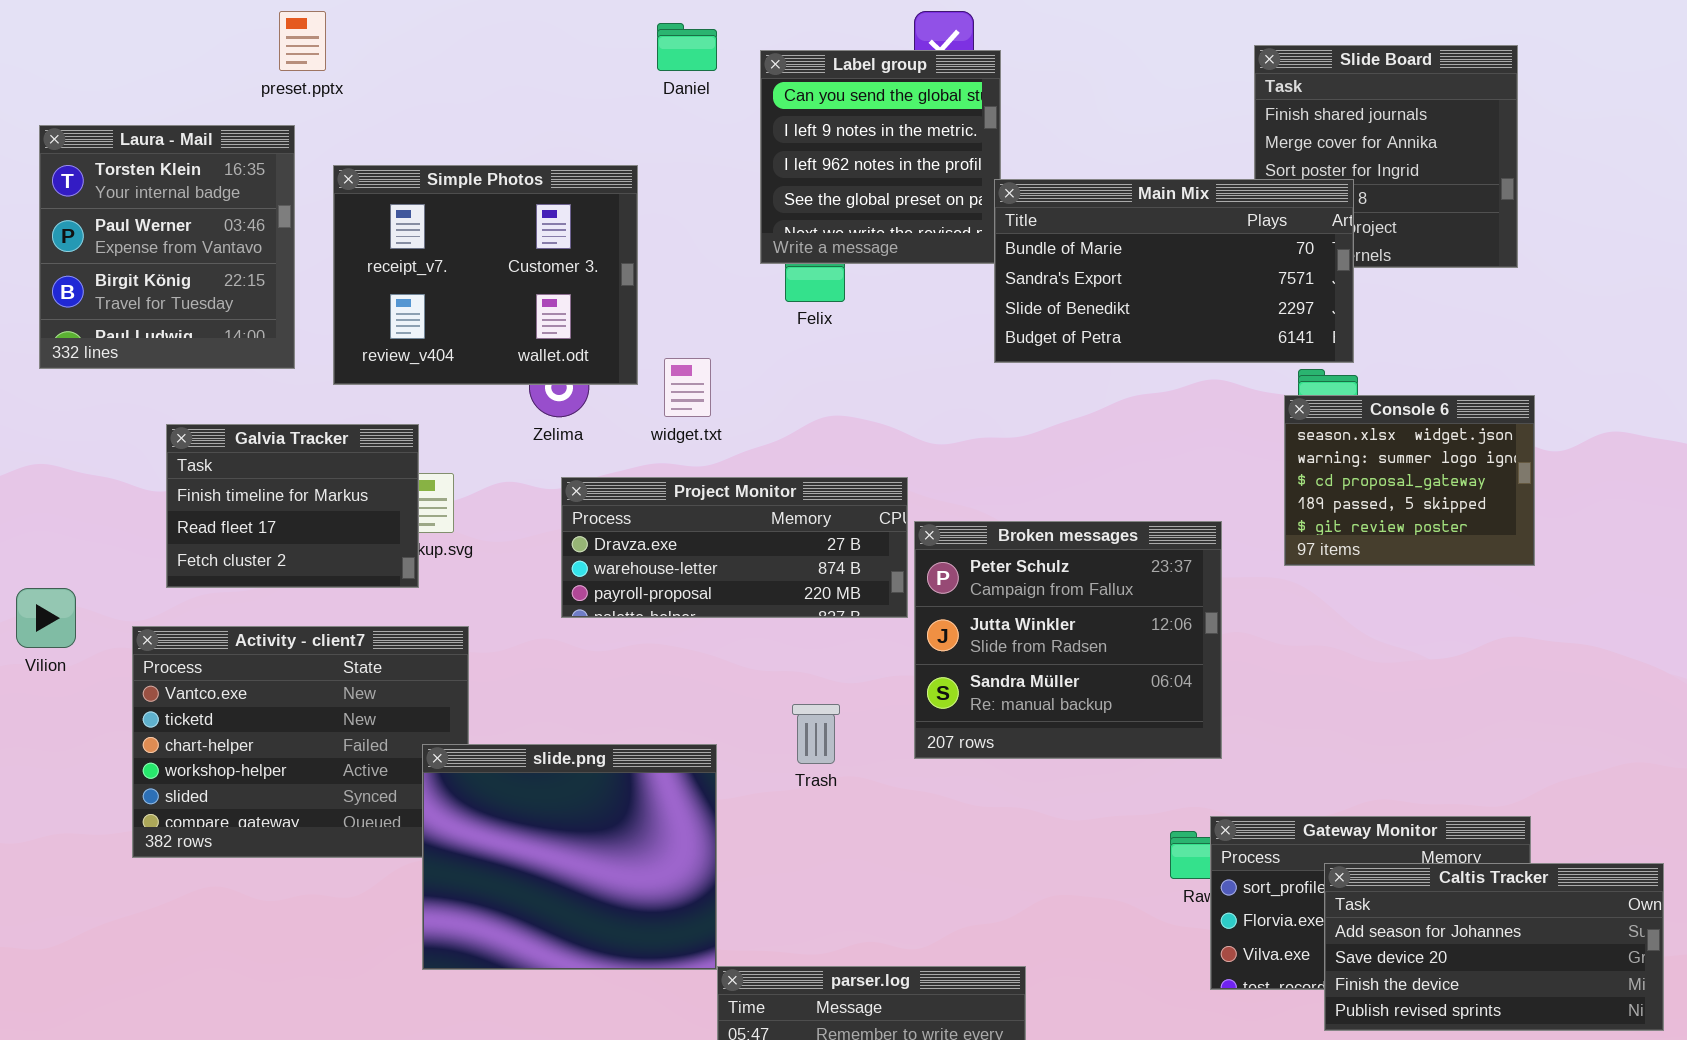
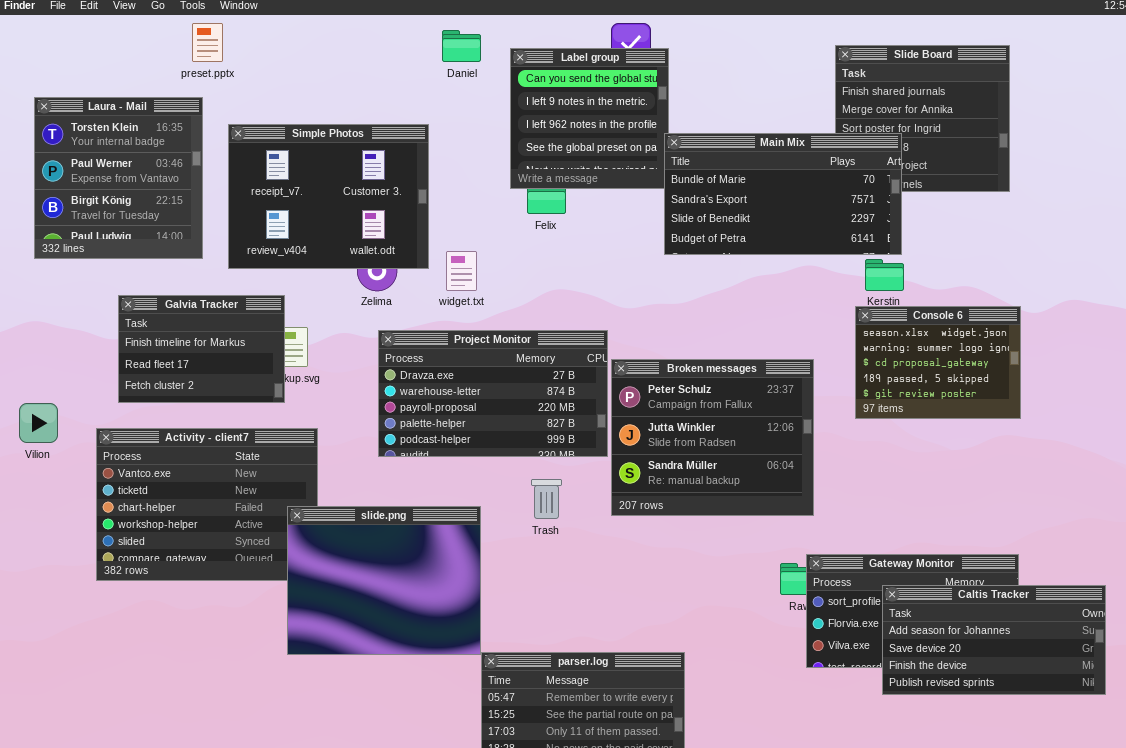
Console 6: [1284,395,1535,566] -> [855,306,1021,419], moved
Project Monitor: [561,477,908,618] -> [378,330,608,457], resized

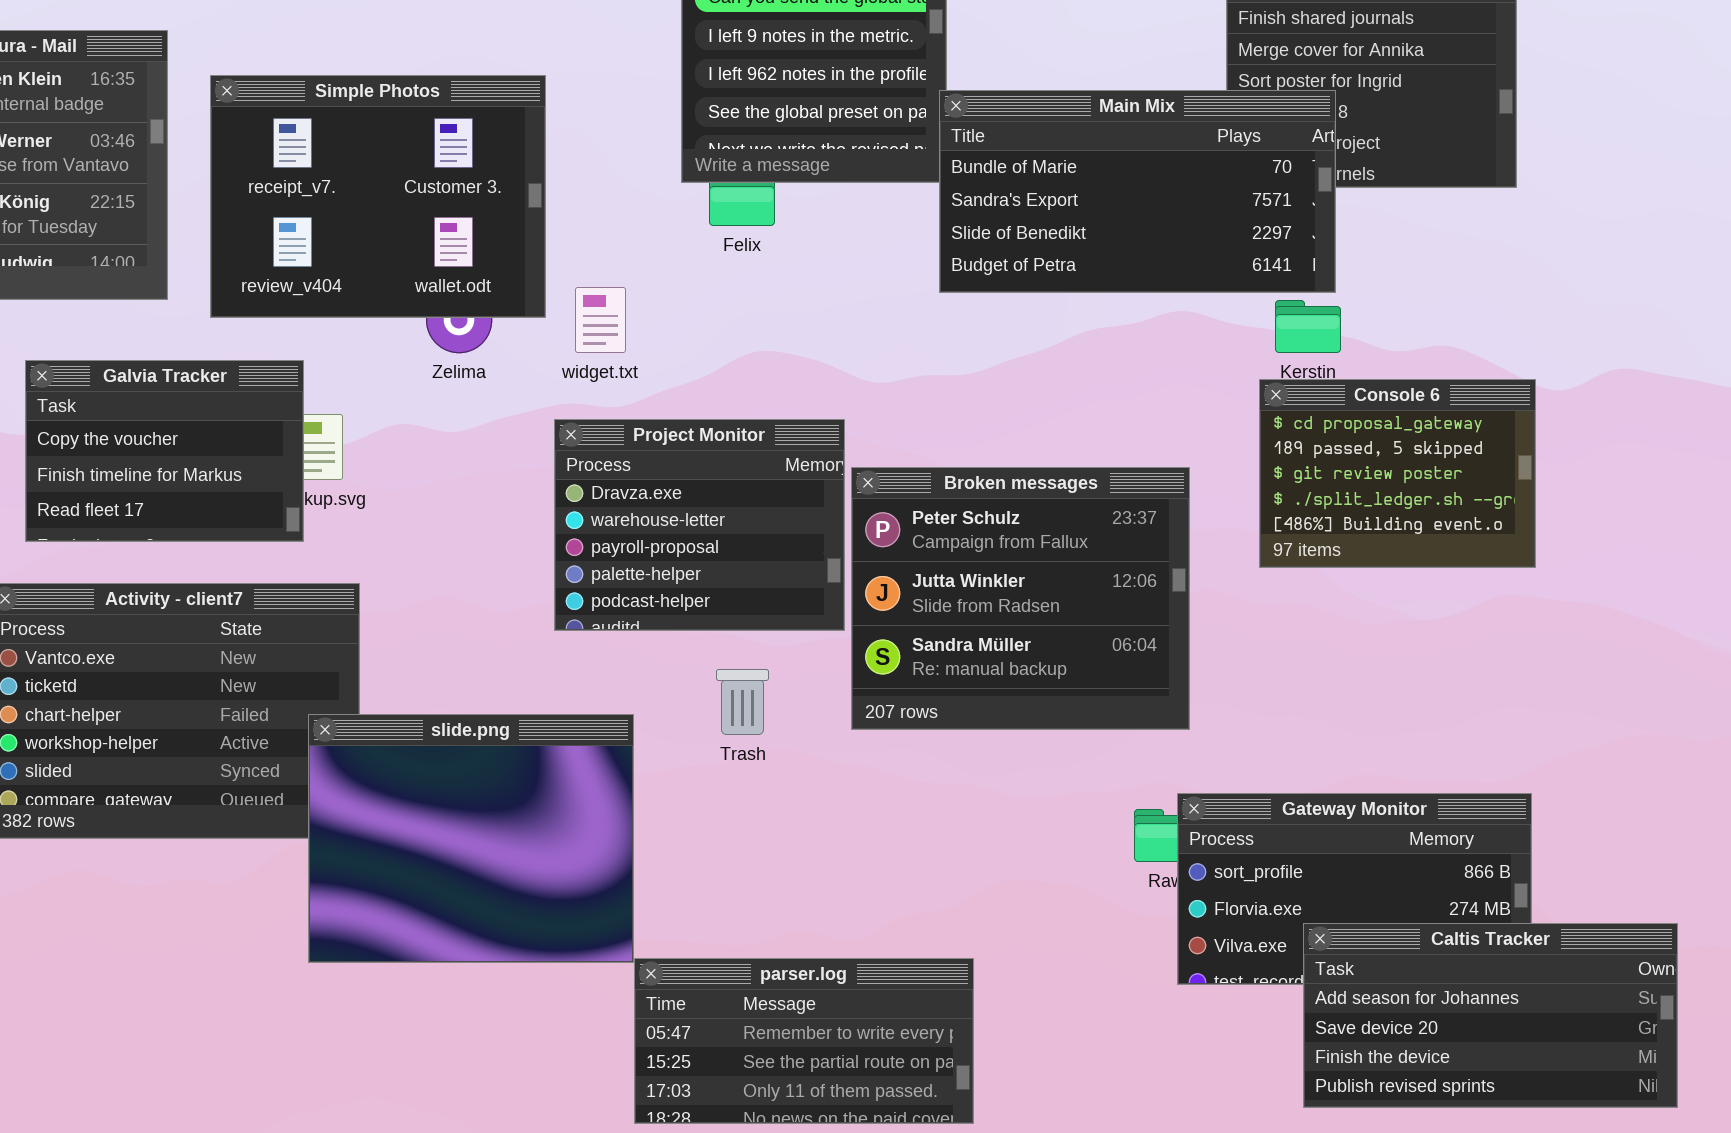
Galvia Tracker: [118,295,285,403] -> [25,360,304,542], scrolled up 1 row
Console 6: [855,306,1021,419] -> [1259,379,1536,568], scrolled down 2 rows
Project Monitor: [378,330,608,457] -> [554,419,845,631], resized
Caltis Tracker: [882,585,1106,695] -> [1303,923,1678,1108], moved

